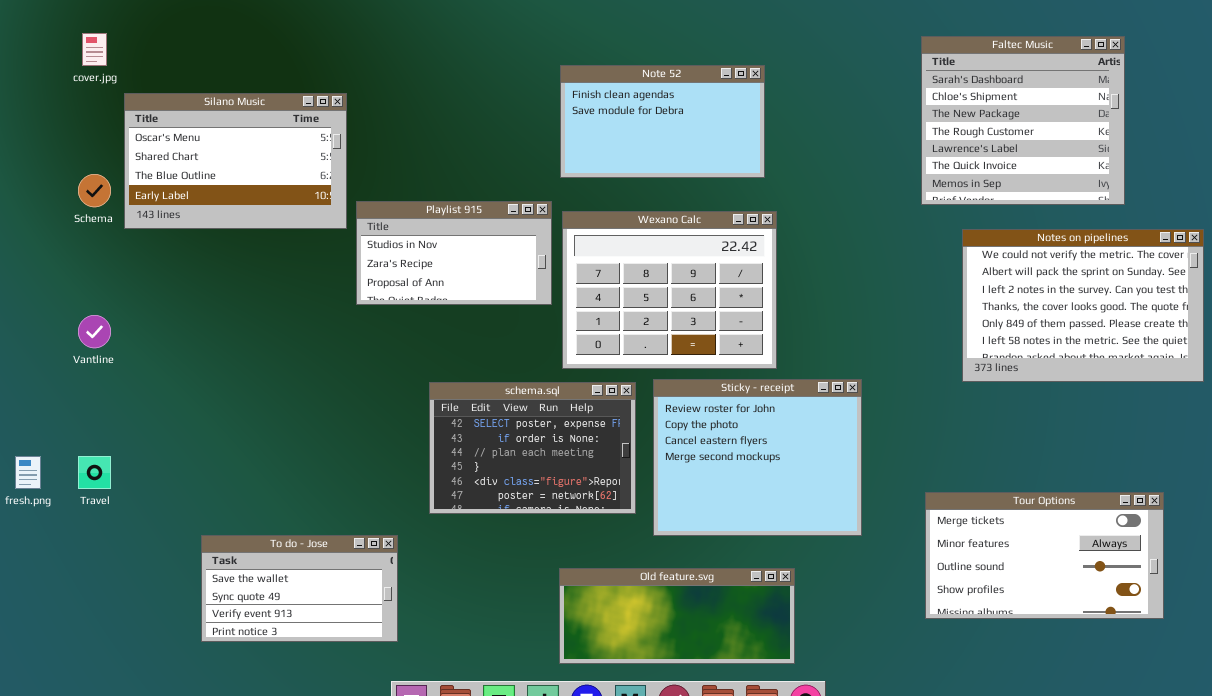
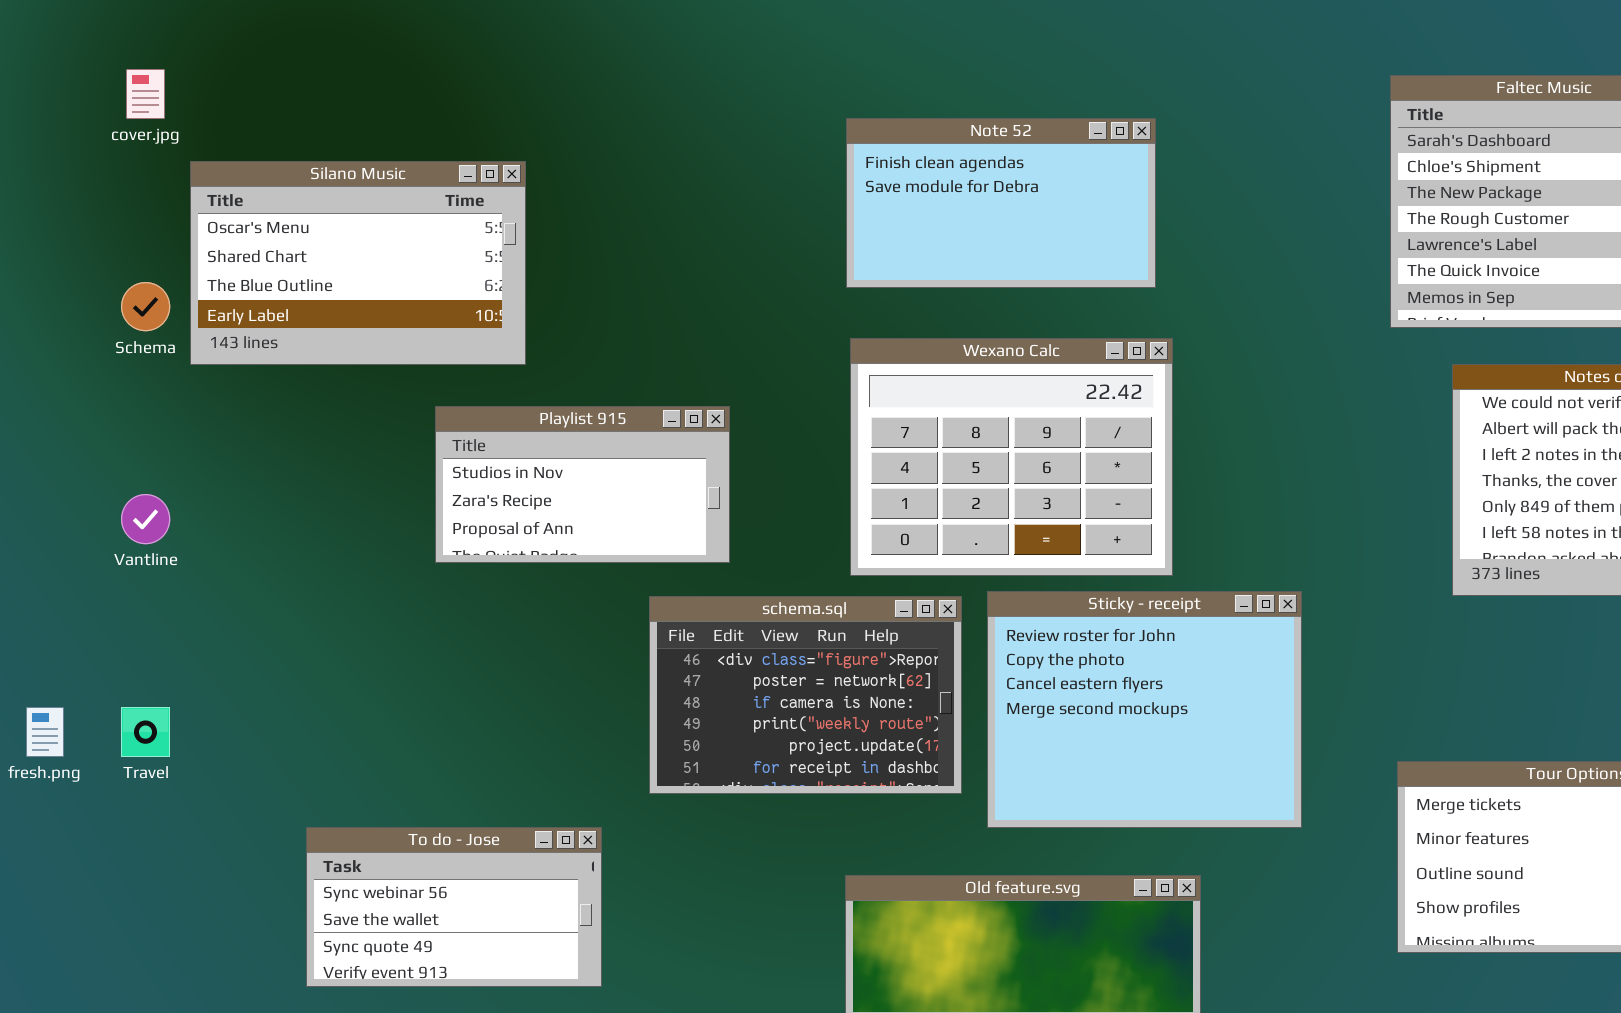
Playlist 915: [356,201,552,305] -> [435,406,730,563], moved
schema.sql: [429,382,636,514] -> [649,596,962,794], scrolled down 4 rows
To do - Jose: [201,535,398,642] -> [306,827,602,987], scrolled up 1 row

